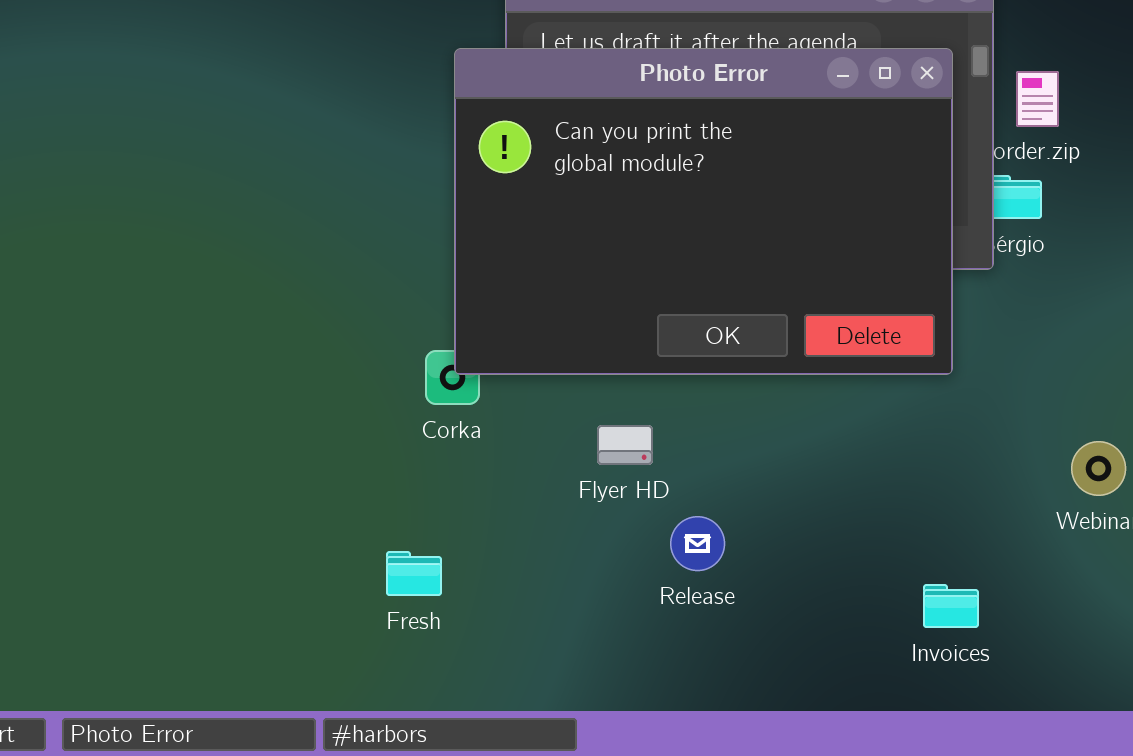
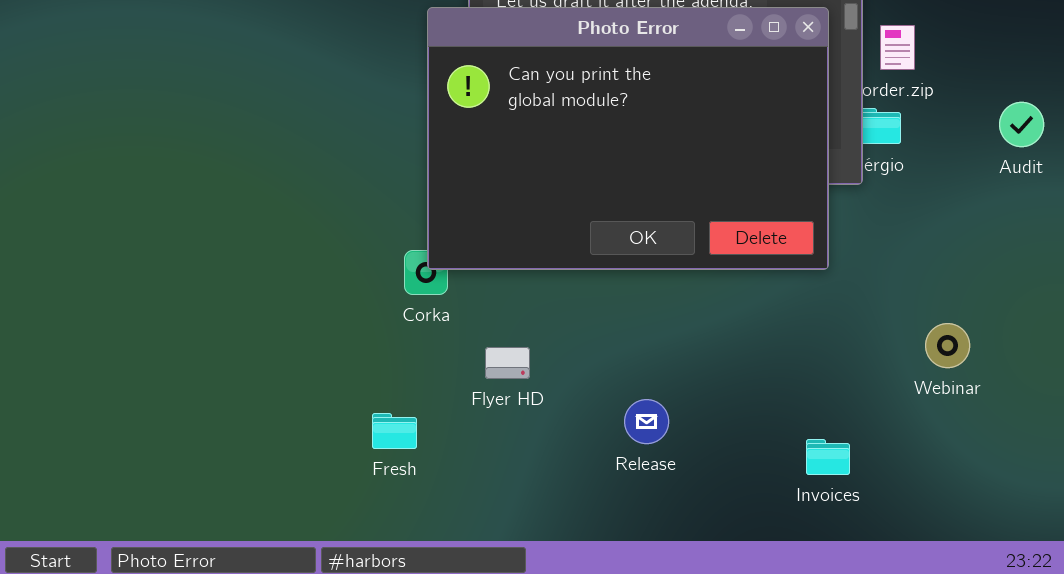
Flyer HD: [597,425,653,465] -> [485,347,530,379], moved
Release: [670,516,725,571] -> [624,399,669,444], moved

